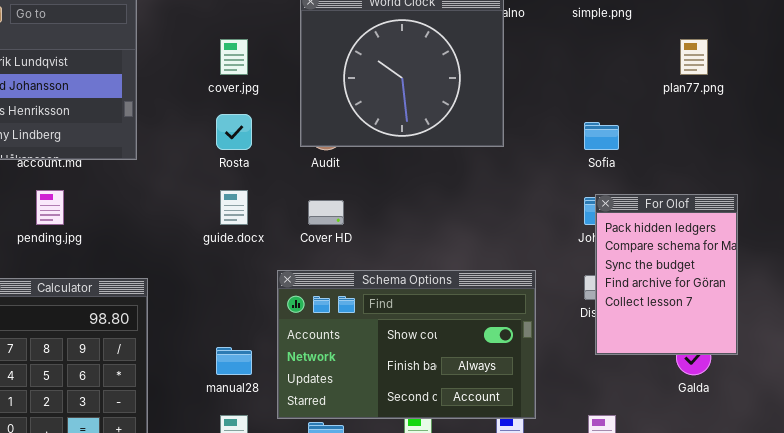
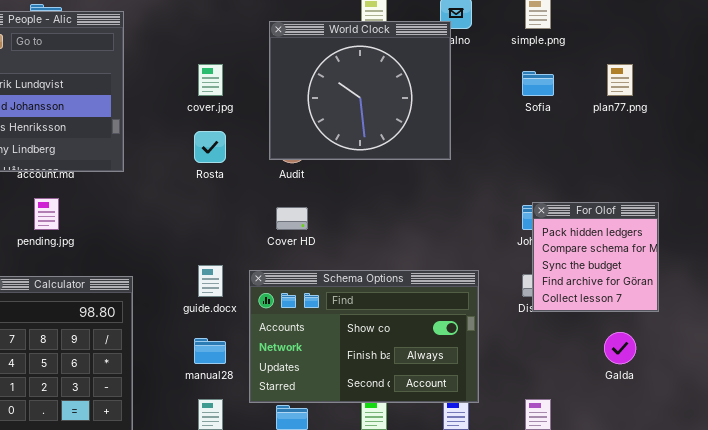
Sofia: [584,122,619,150] -> [522,71,554,96], moved
guide.docx: [220,190,248,225] -> [198,265,223,297], moved
For Olof: [595,194,738,355] -> [532,202,659,312], resized

